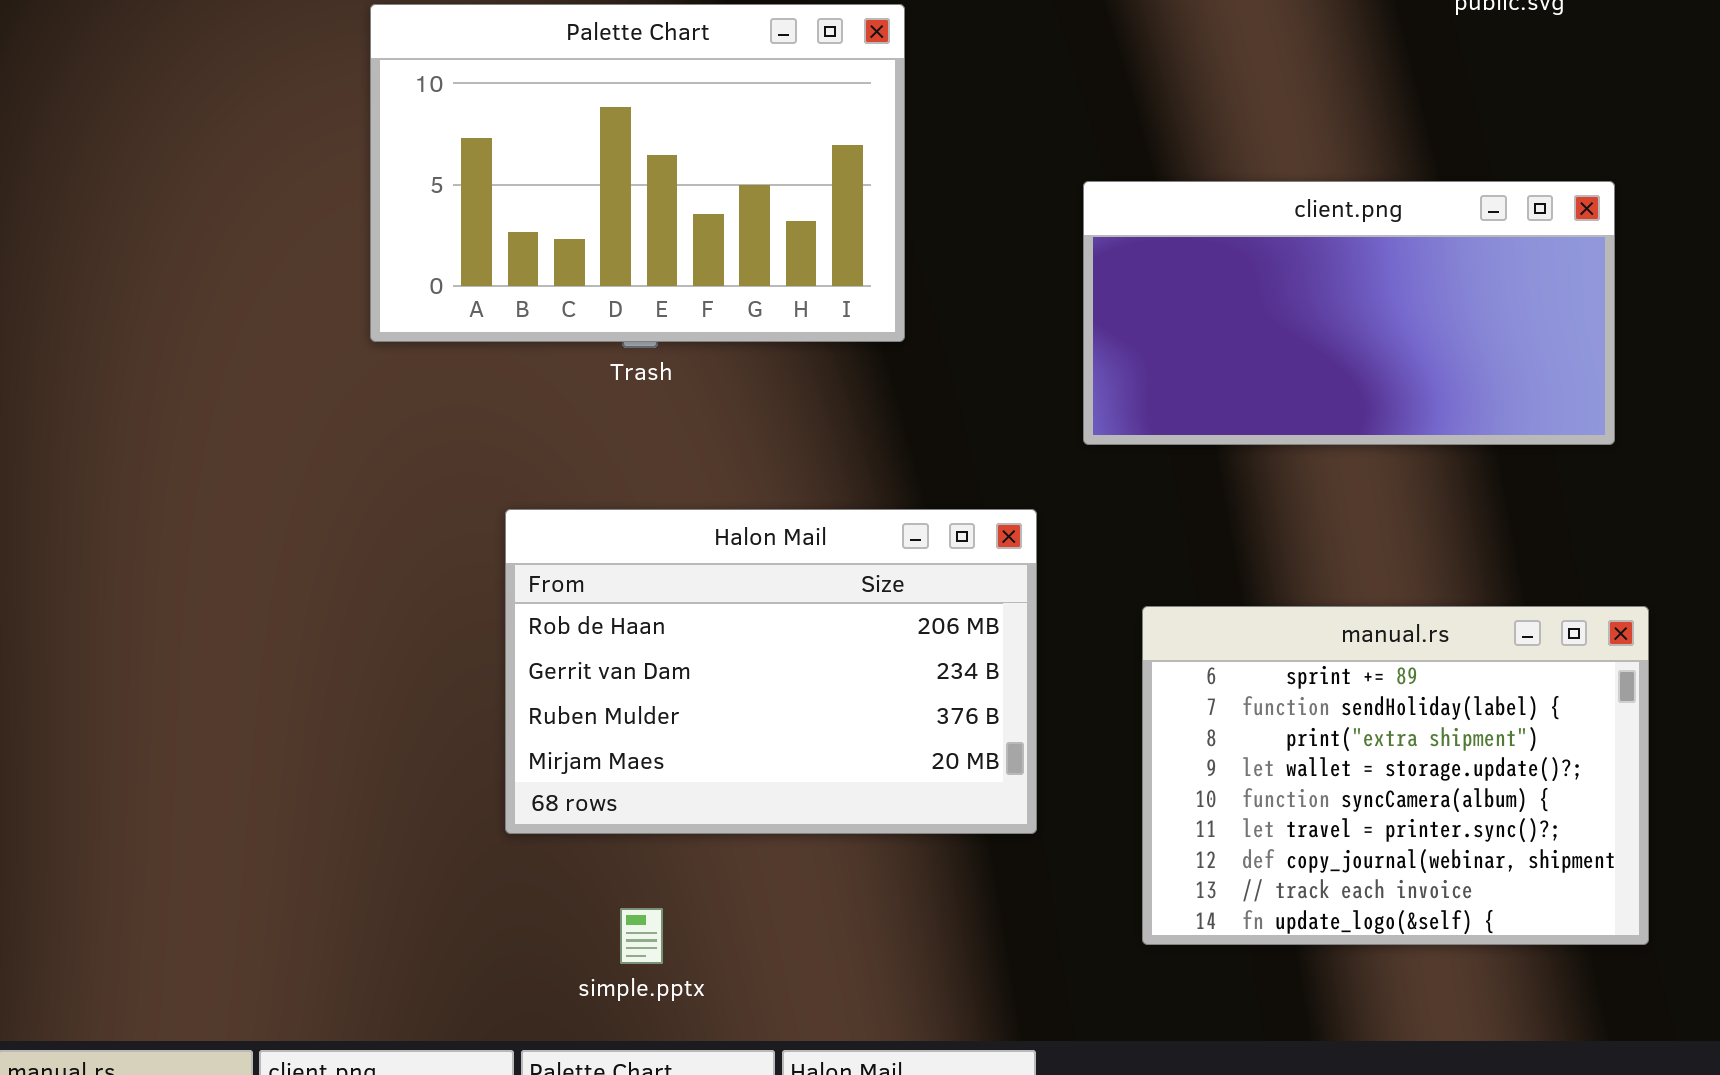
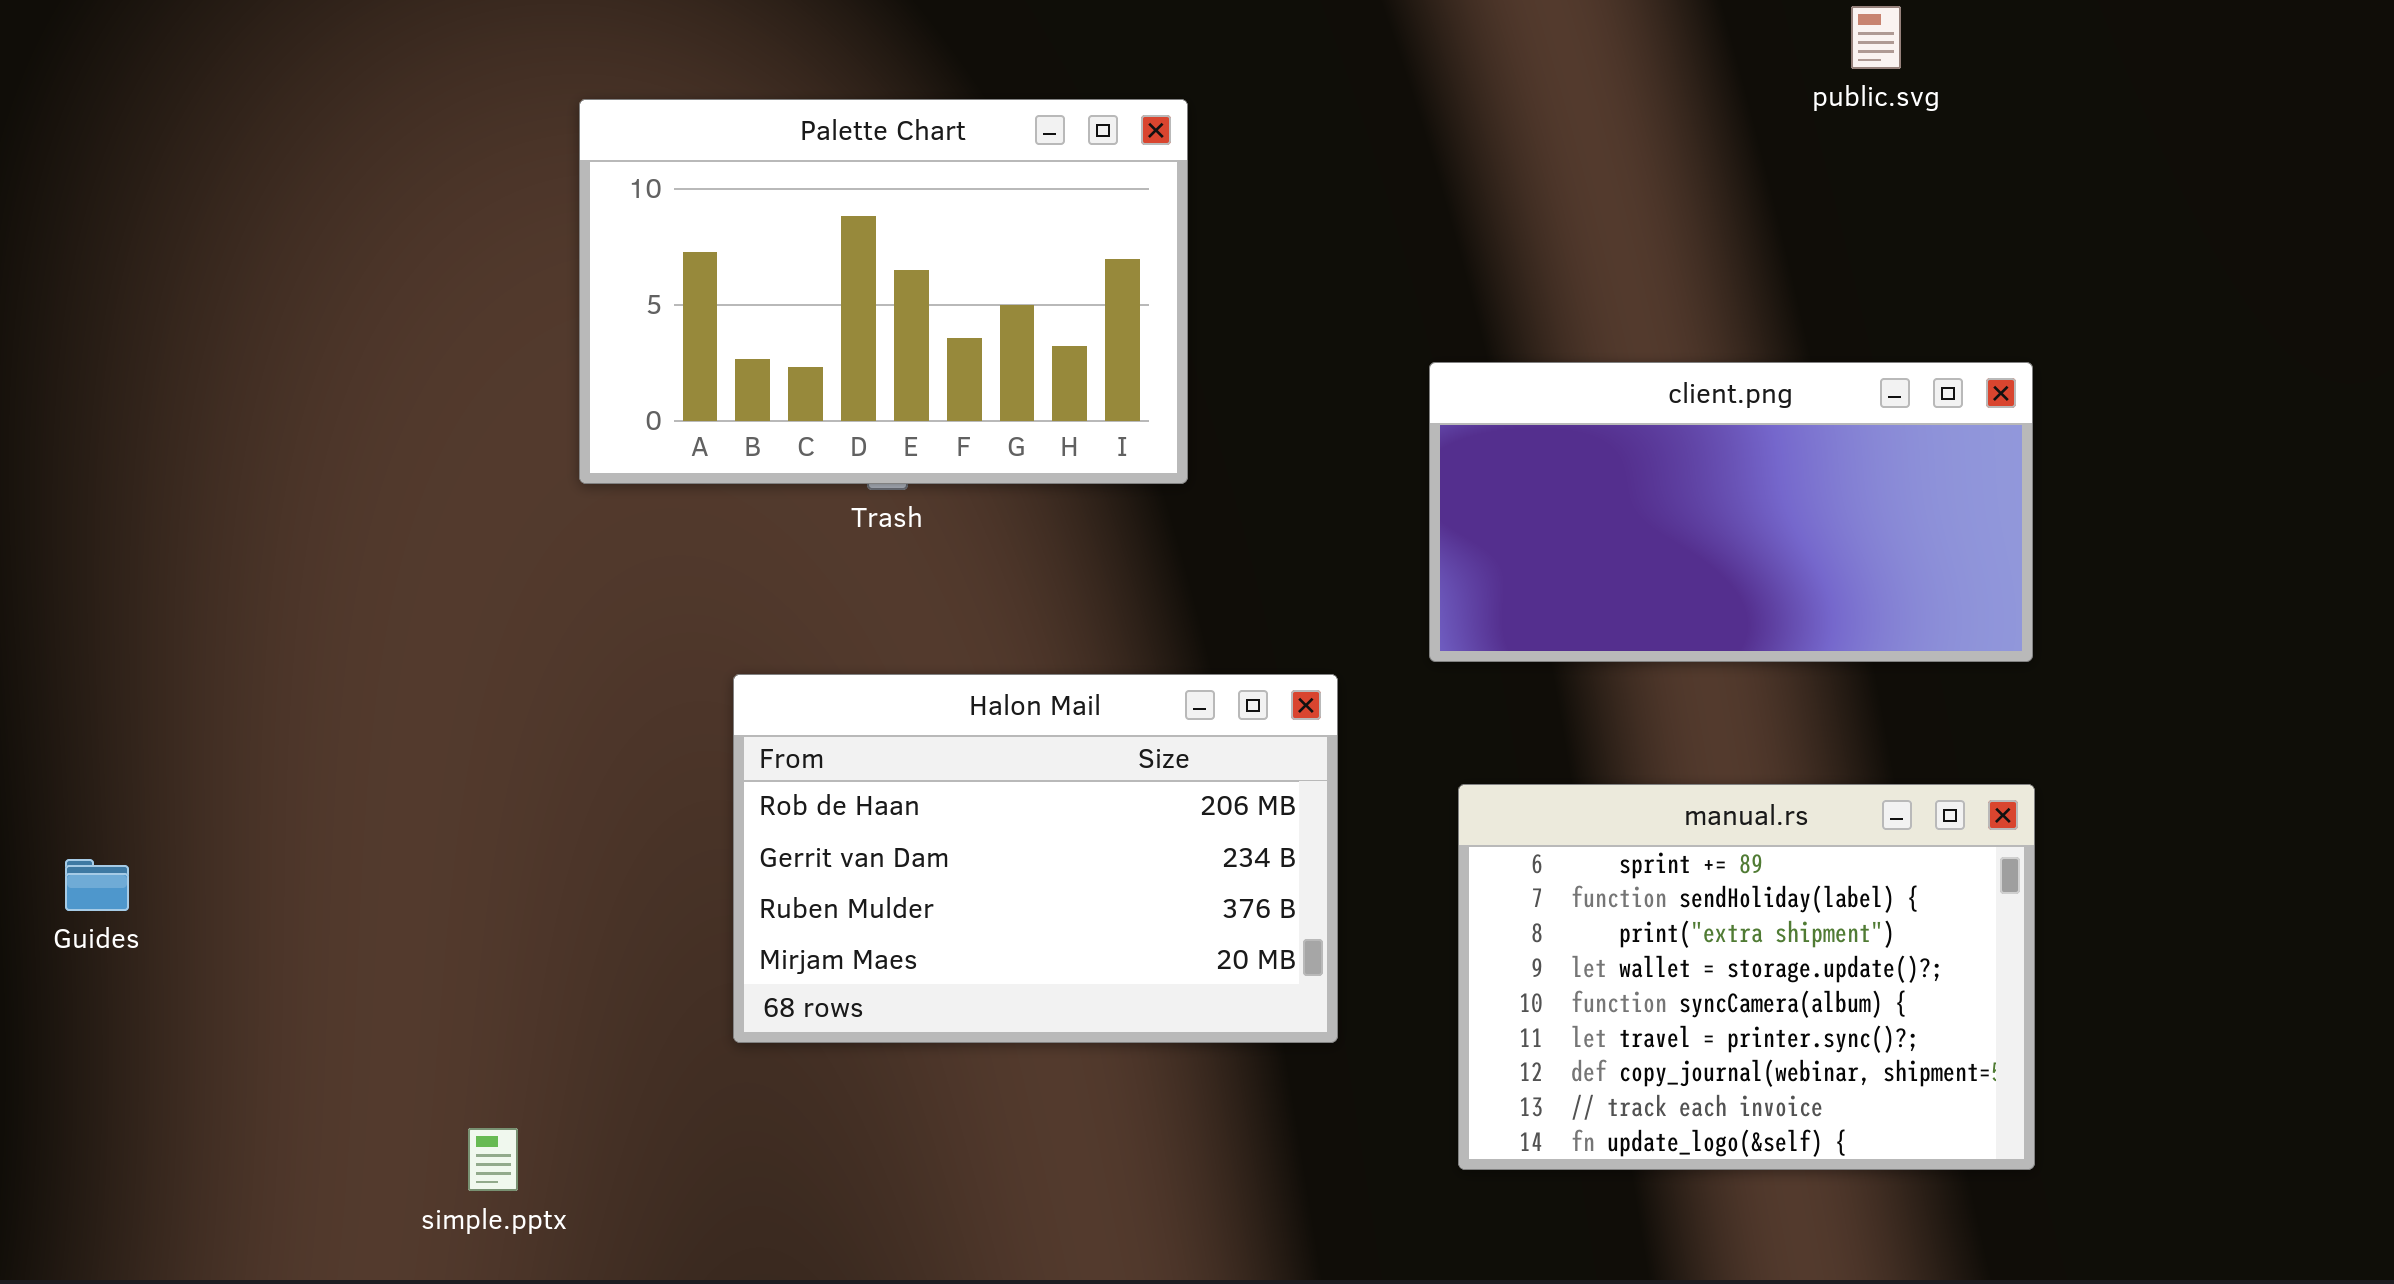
client.png: [1083,181,1615,445] -> [1429,362,2033,662], moved
simple.pptx: [620,908,663,964] -> [468,1128,518,1191], moved

